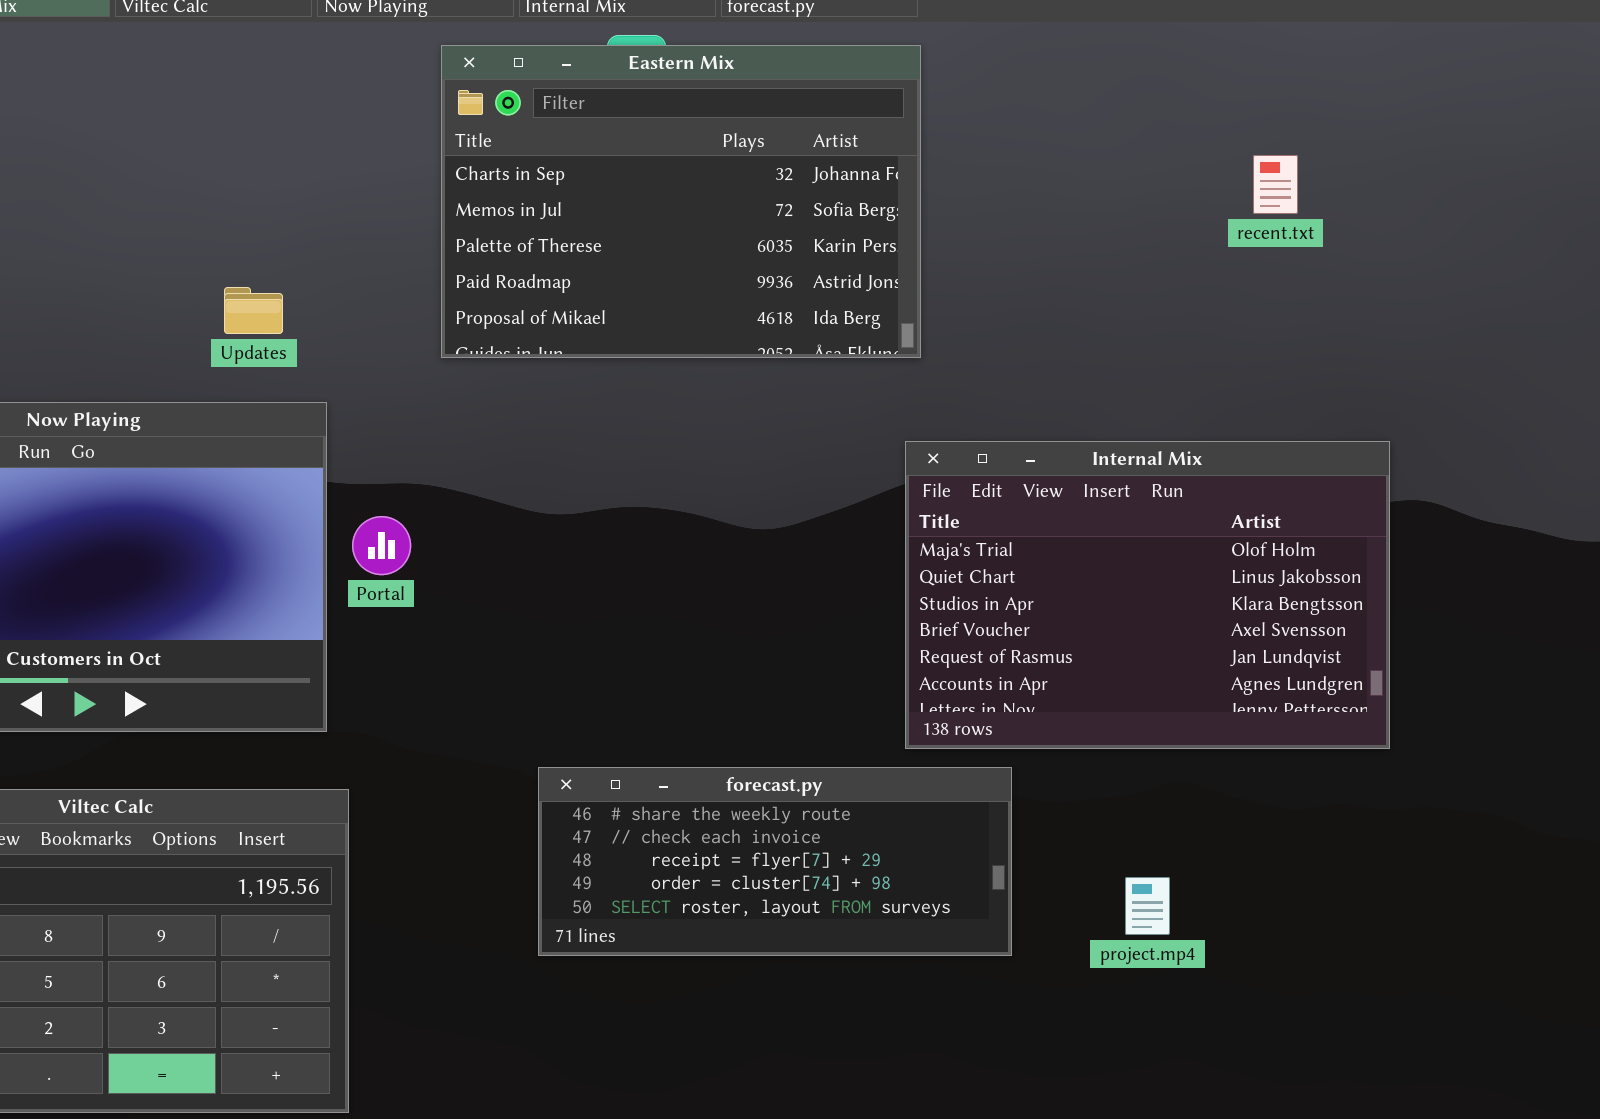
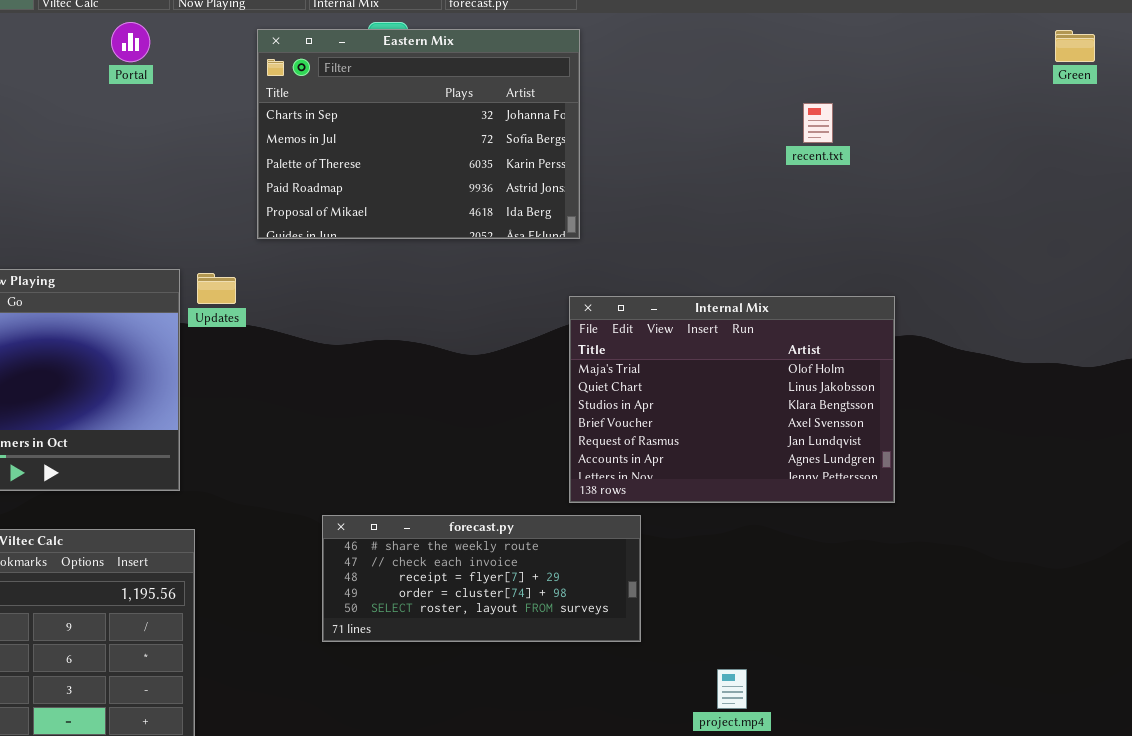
Updates: [224,287,283,334] -> [197,273,236,304], moved
Portal: [352,516,411,575] -> [111,22,150,62], moved
project.mp4: [1125,877,1170,935] -> [717,669,747,709], moved

